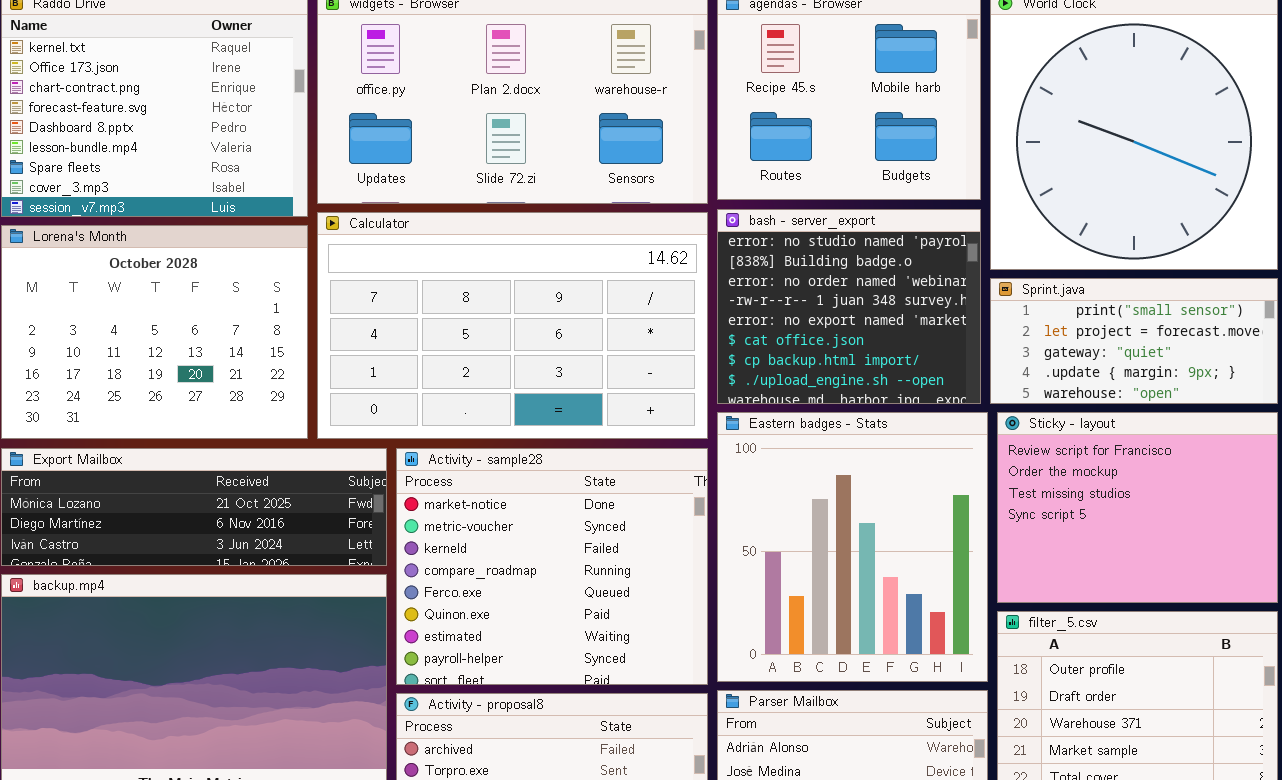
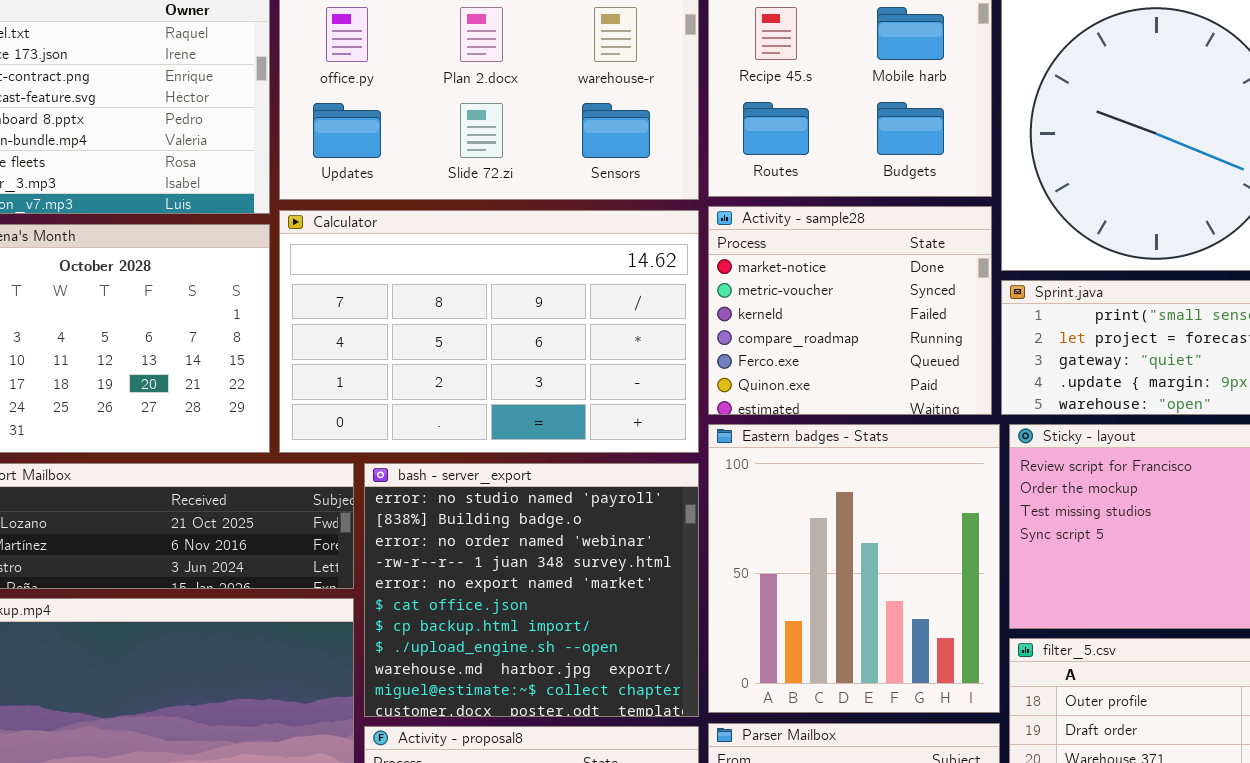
bash - server_export: [717,209,981,404] -> [364,463,699,717], moved, resized
Activity - sample28: [396,448,708,685] -> [708,206,992,415], moved, resized

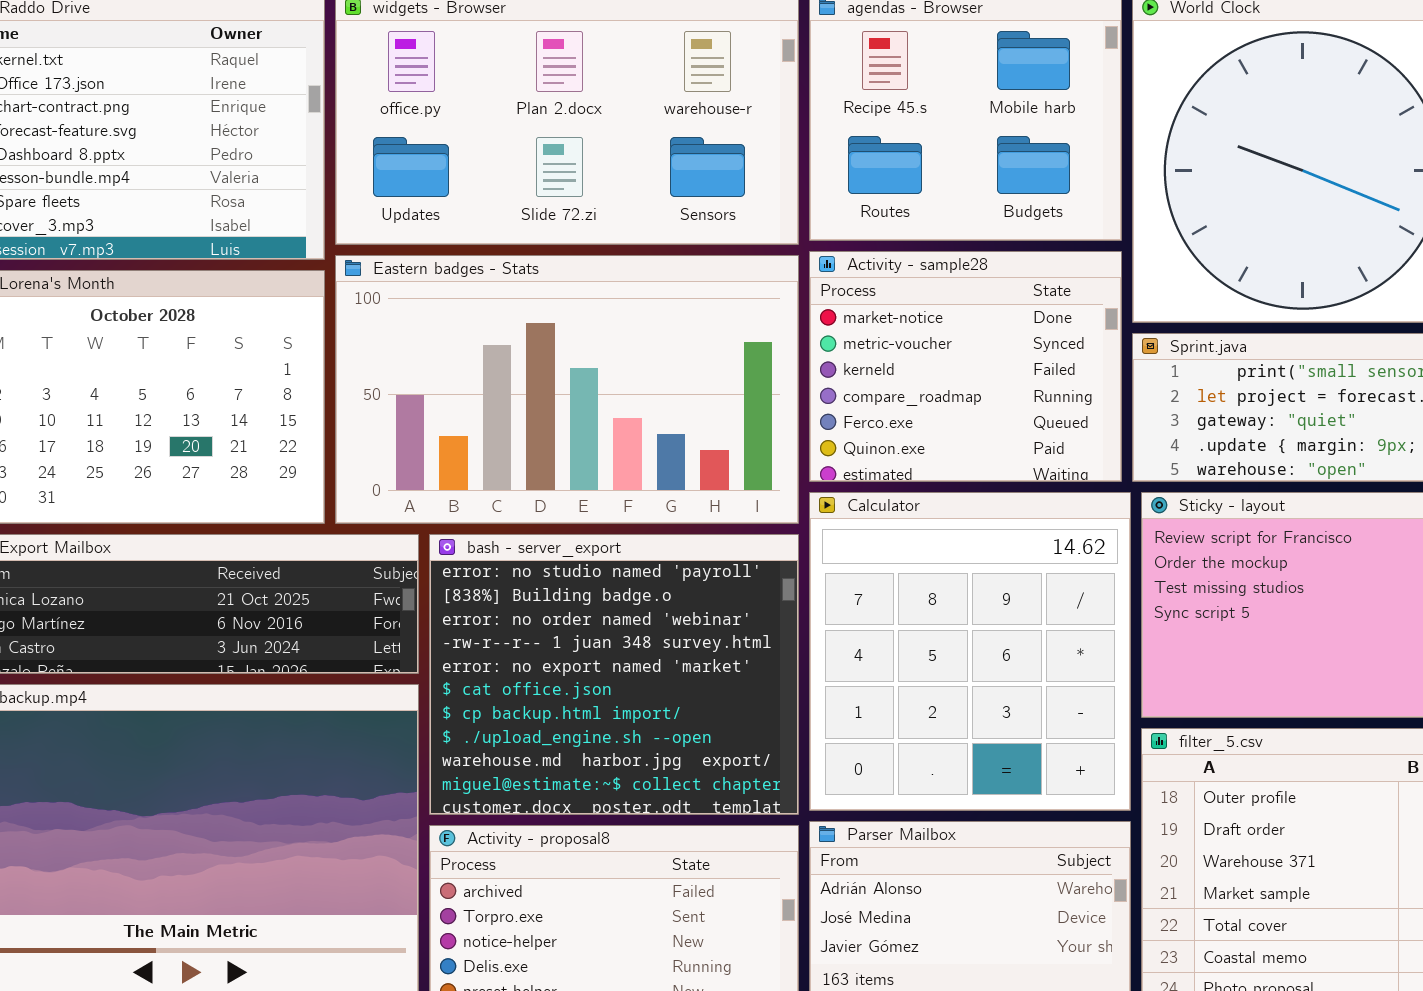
Calculator: [279,210,699,453] -> [809,492,1131,811], moved, resized
Eastern badges - Stats: [708,424,1000,713] -> [335,255,799,524], moved, resized

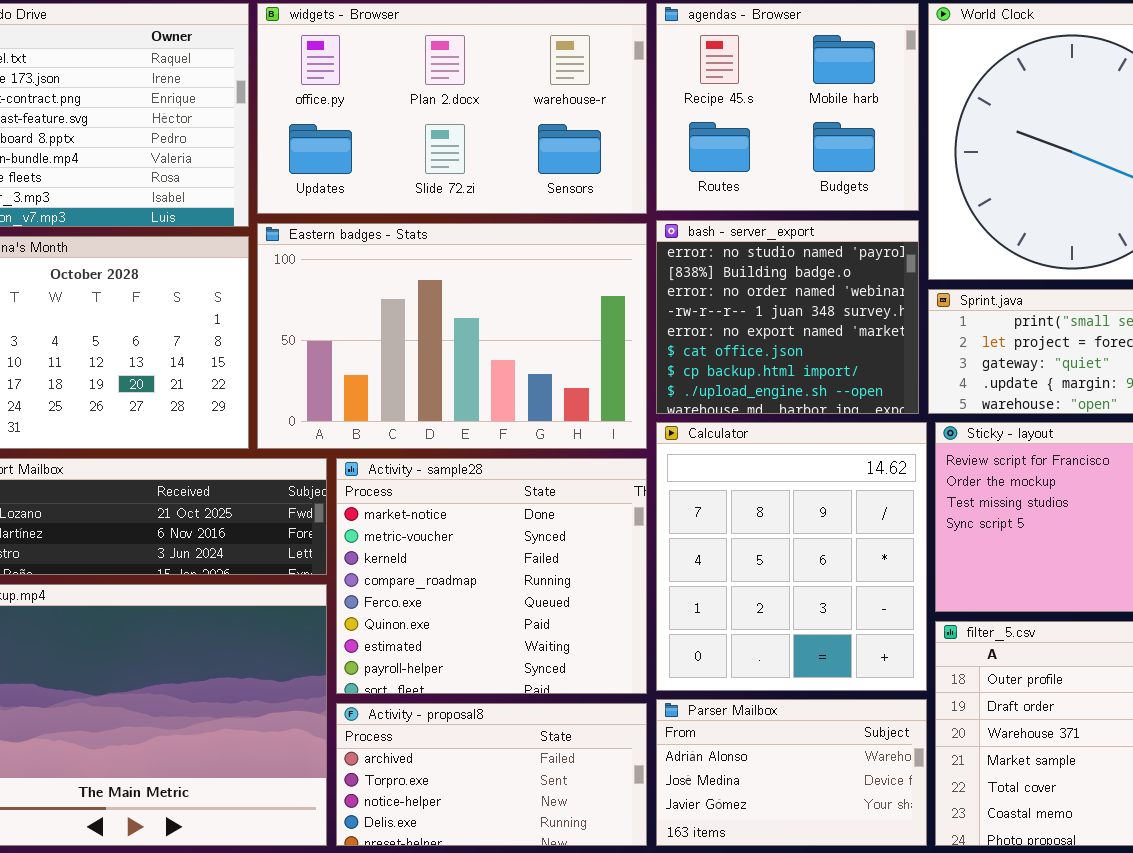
Activity - sample28: [809,251,1122,482] -> [336,458,647,694], moved, resized
bash - server_export: [429,534,799,815] -> [656,220,919,414], moved, resized

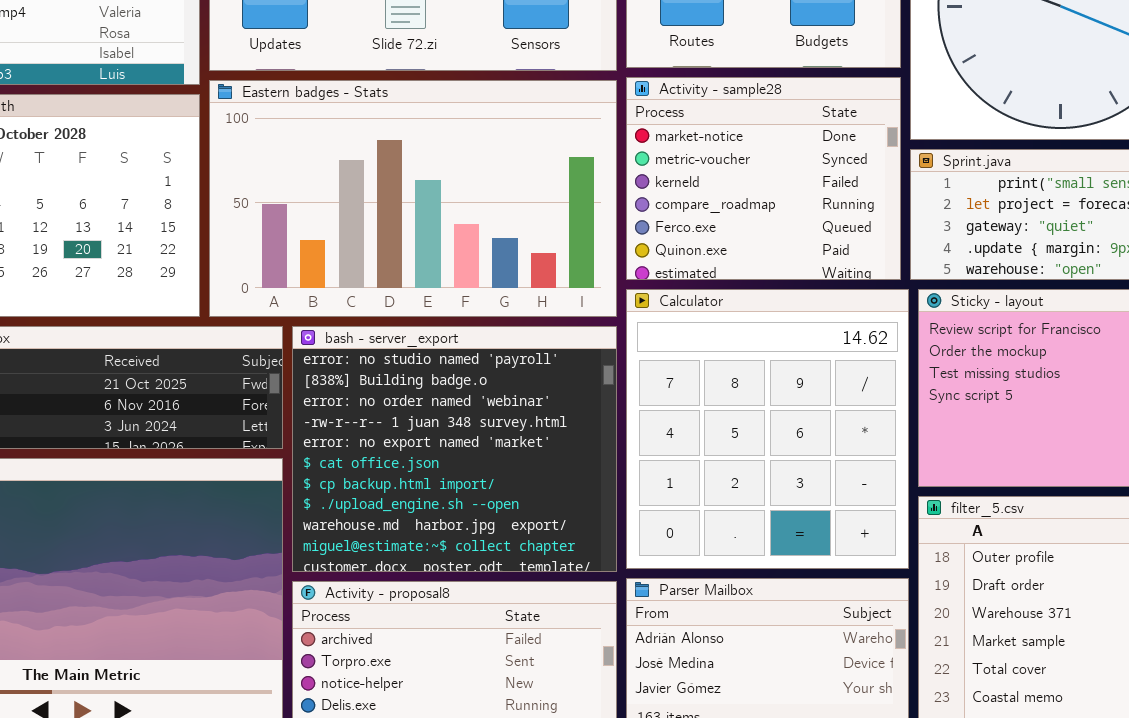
bash - server_export: [656,220,919,414] -> [292,326,617,572], moved, resized
Activity - sample28: [336,458,647,694] -> [626,77,901,280], moved, resized

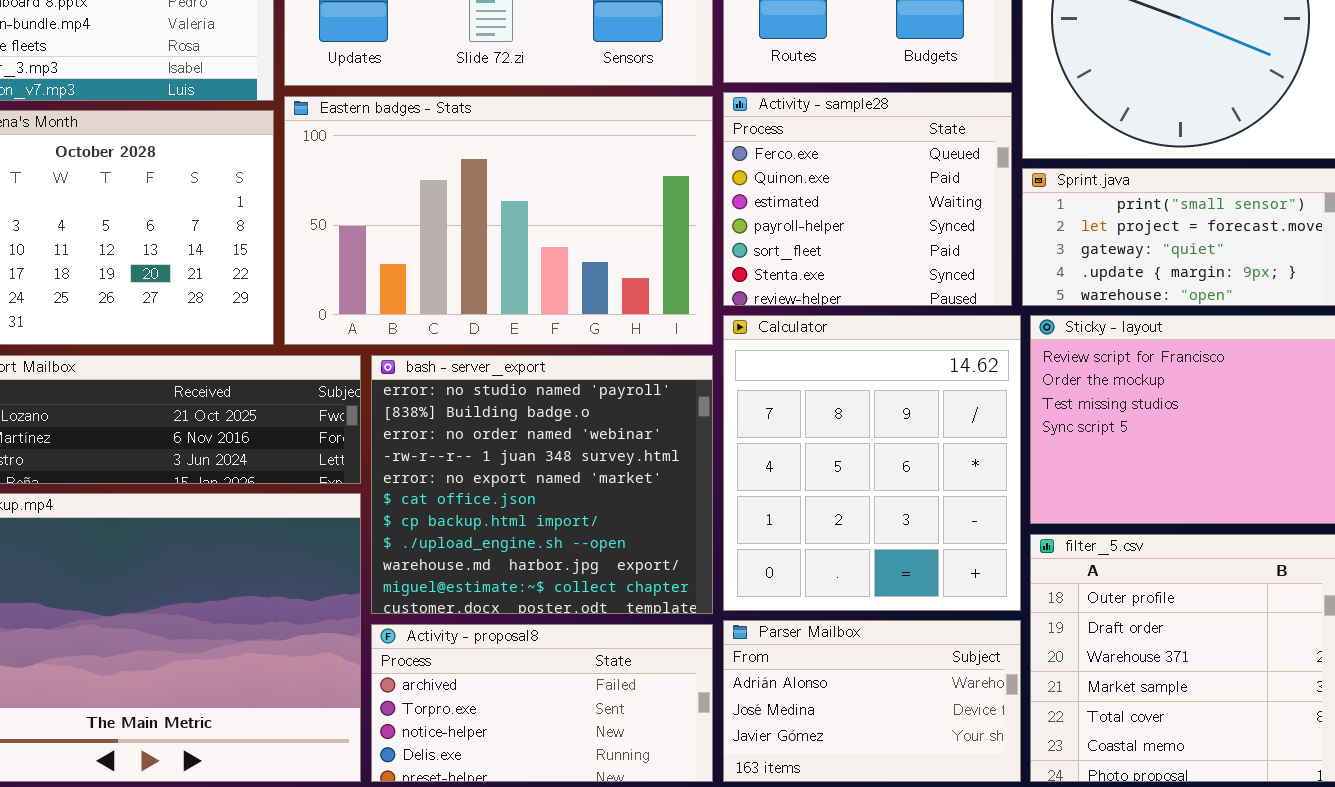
Activity - sample28: [626,77,901,280] -> [723,92,1012,306], scrolled down 4 rows

